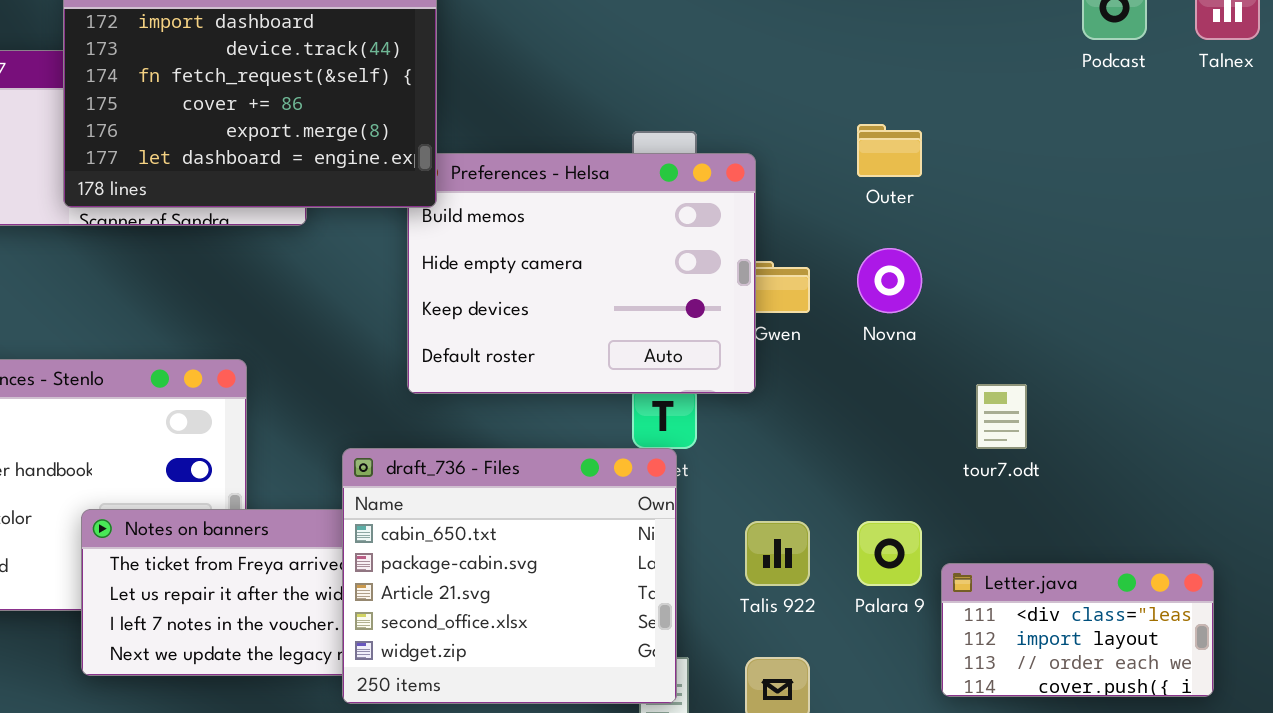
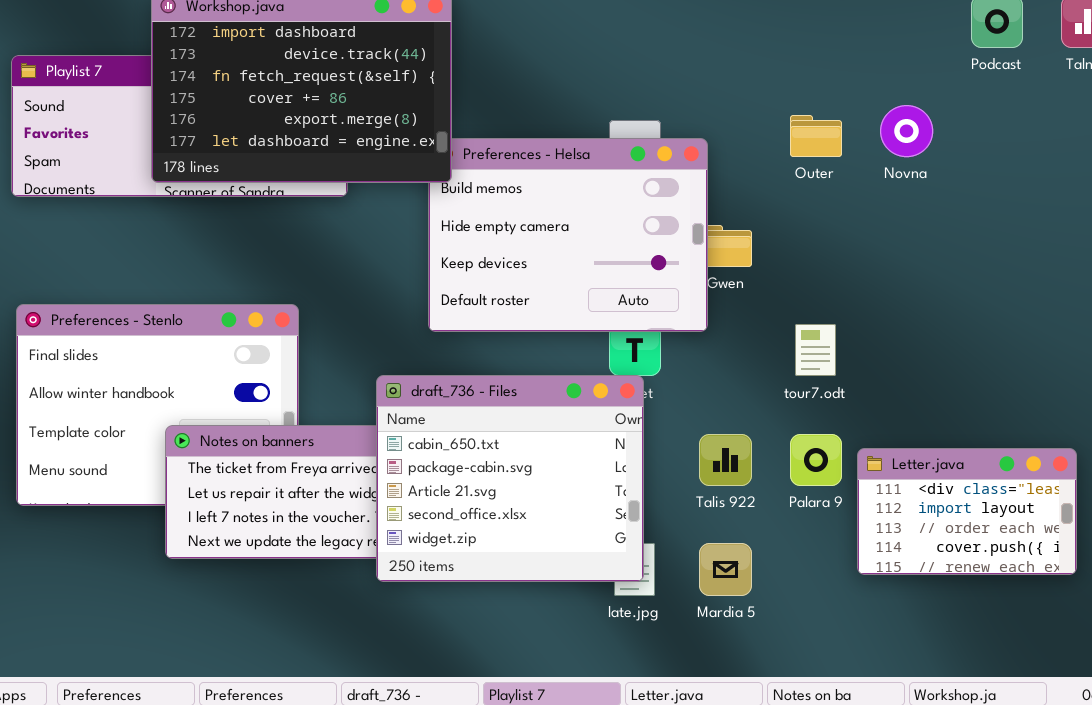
Novna: [857,248,922,313] -> [880,105,933,157], moved
tour7.odt: [976,384,1027,449] -> [795,324,836,376], moved
Letter.java: [941,563,1214,697] -> [857,448,1077,575], resized

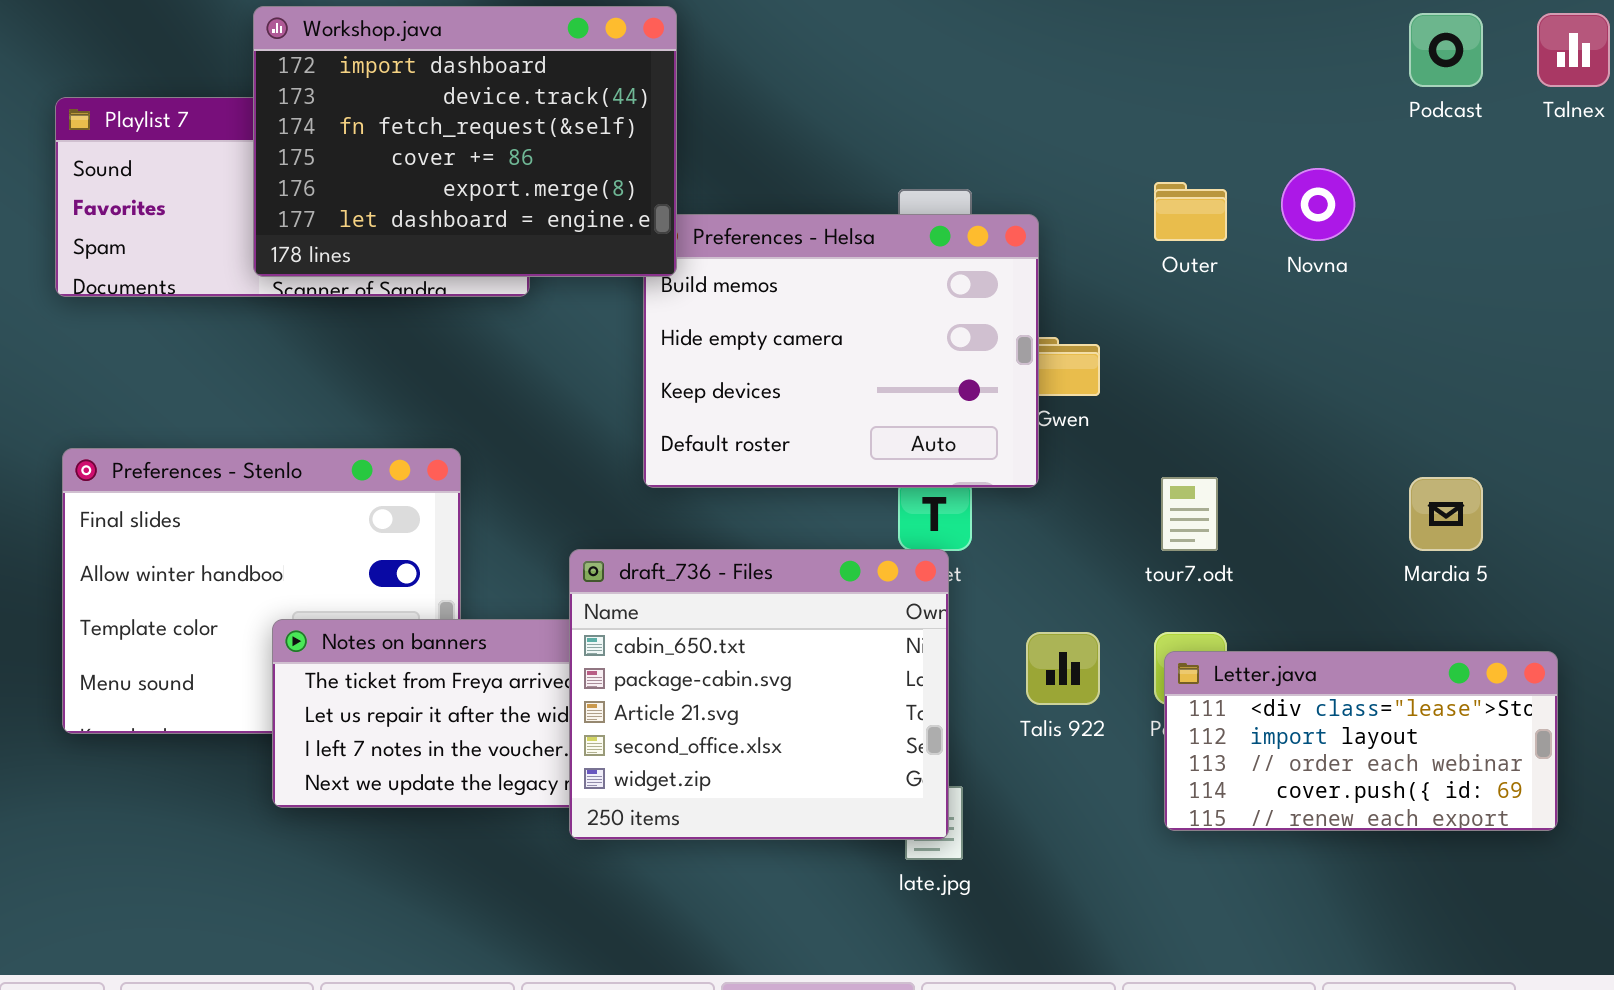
Letter.java: [857,448,1077,575] -> [1164,651,1558,831], resized
Mardia 5: [699,543,752,596] -> [1409,477,1483,551], moved

